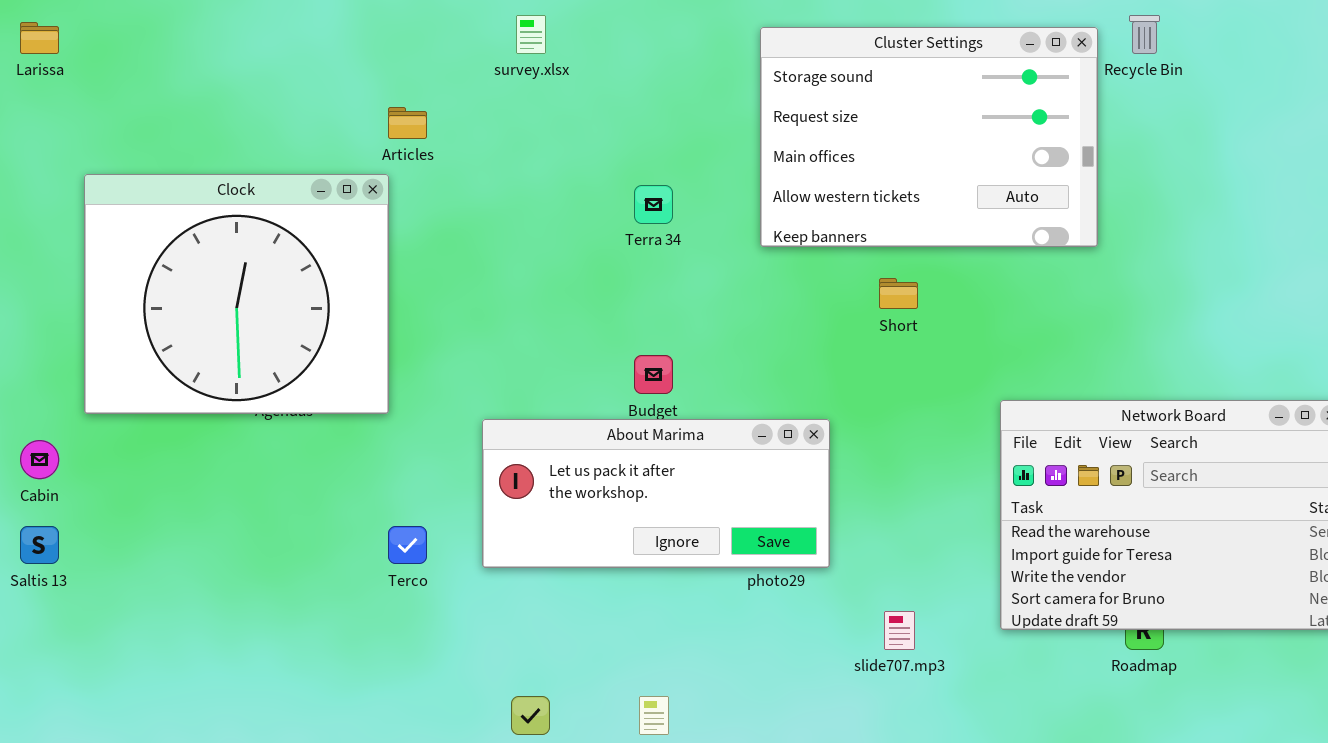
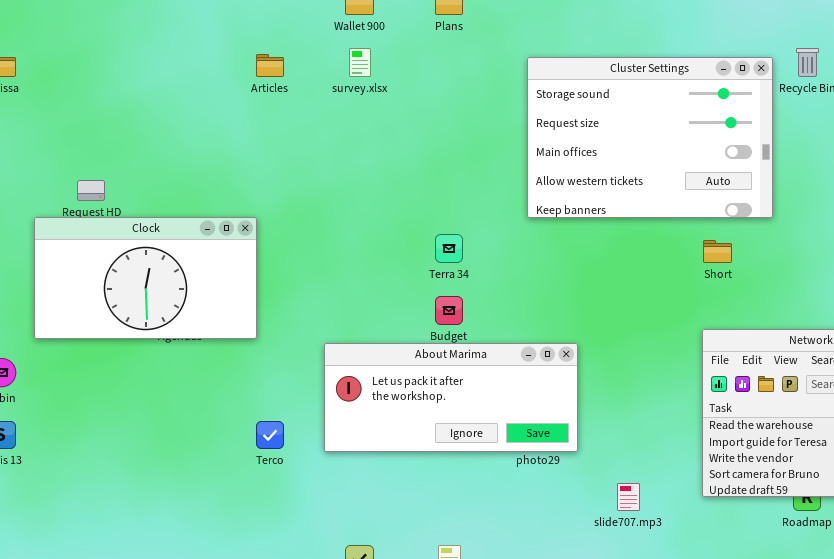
Articles: [388,107,427,139] -> [256,54,284,77], moved
Clock: [84,174,389,414] -> [34,217,257,339], resized
Terra 34: [634,185,673,224] -> [435,234,463,263], moved
Short: [879,278,918,309] -> [703,240,732,263], moved

